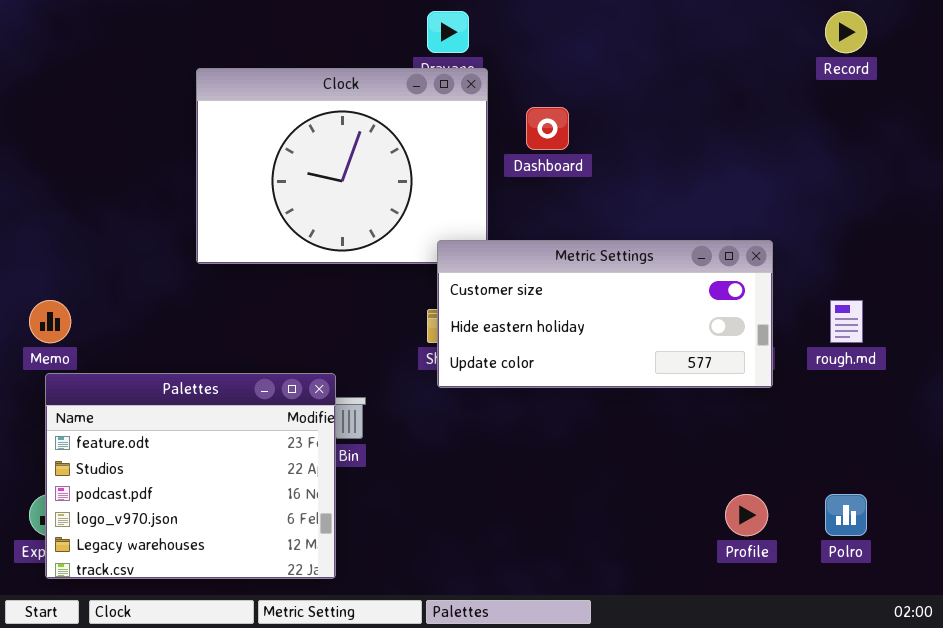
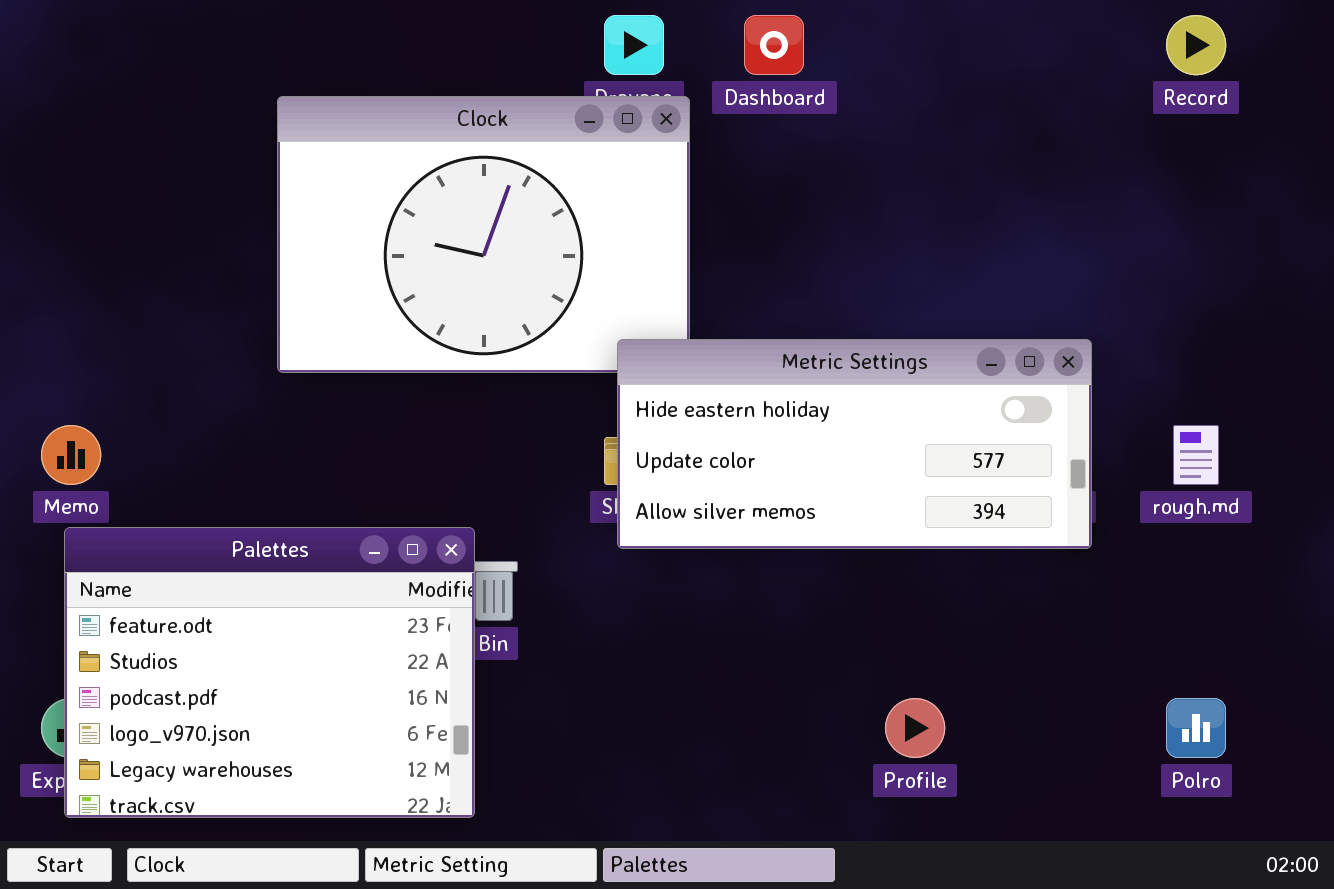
Dashboard: [526,107,569,150] -> [744,15,804,75], moved
Metric Settings: [437,240,773,388] -> [617,339,1092,549], scrolled down 1 row
Profile: [725,494,768,536] -> [885,698,945,758], moved

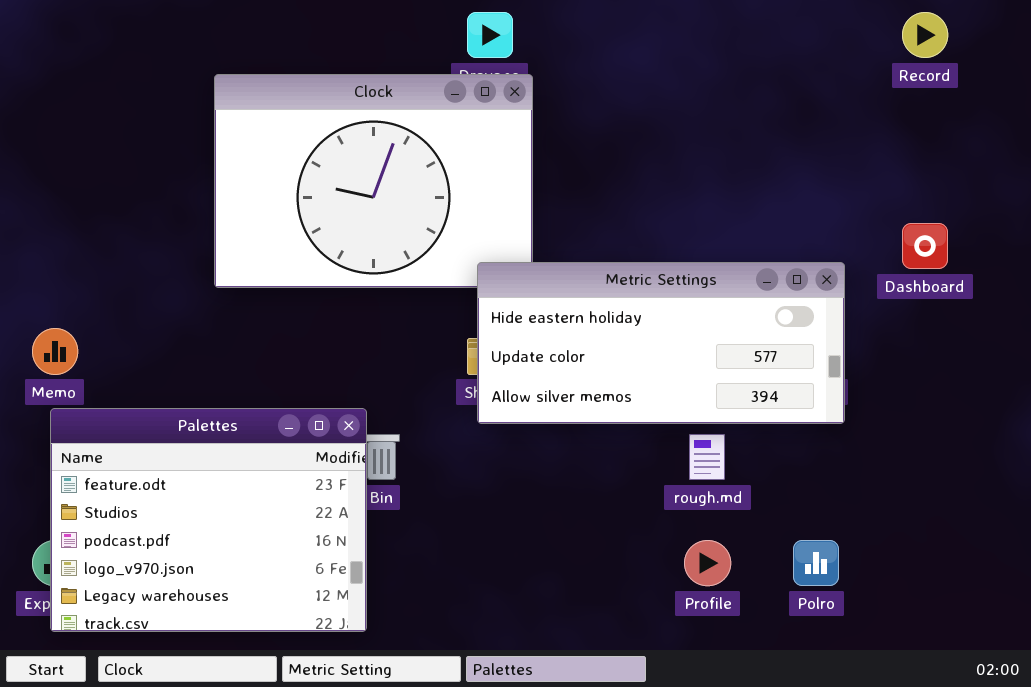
Dashboard: [744,15,804,75] -> [902,223,948,269], moved
rough.md: [1173,425,1219,485] -> [689,434,725,480], moved
Polro: [1166,698,1226,758] -> [793,540,839,586], moved

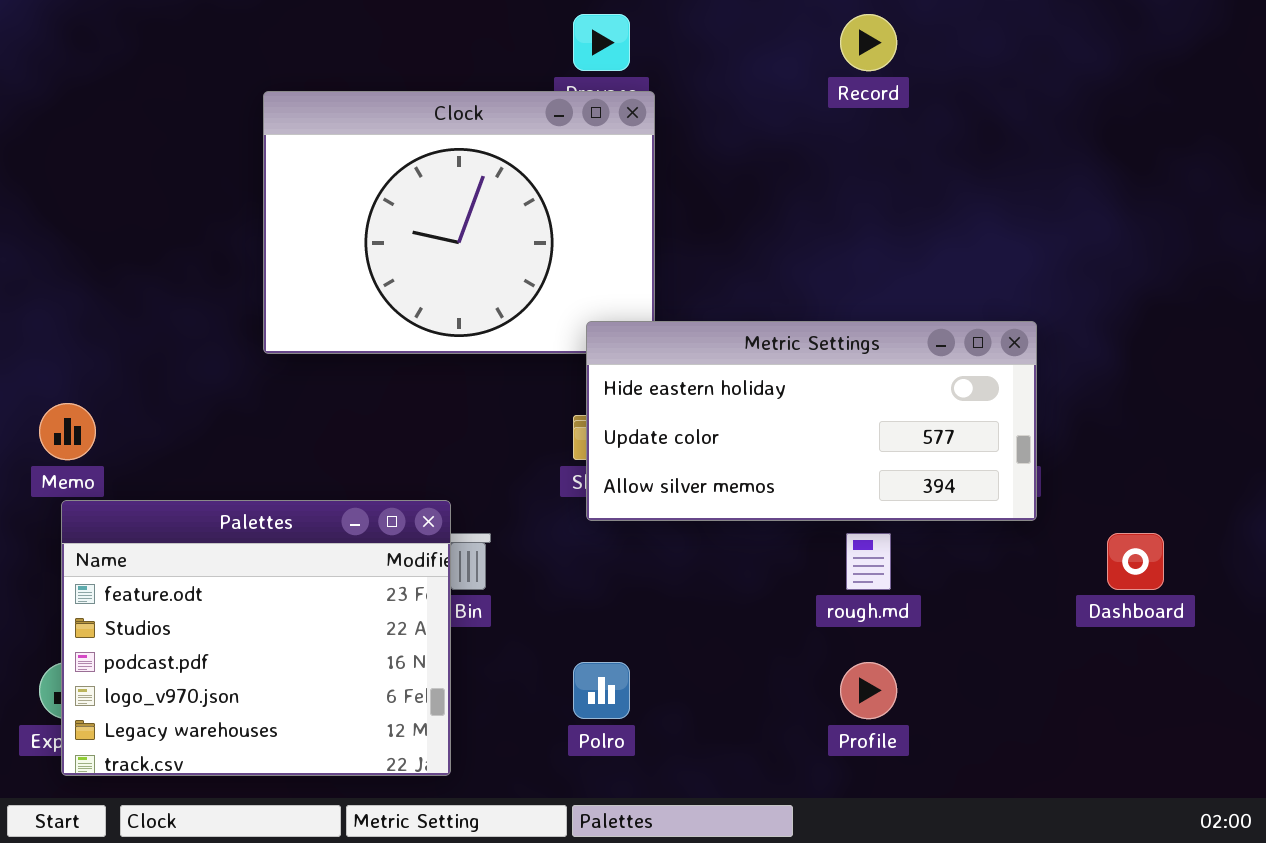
Record: [902,12,948,58] -> [840,14,897,71], moved
Dashboard: [902,223,948,269] -> [1107,533,1164,590], moved
Polro: [793,540,839,586] -> [573,662,630,719], moved

